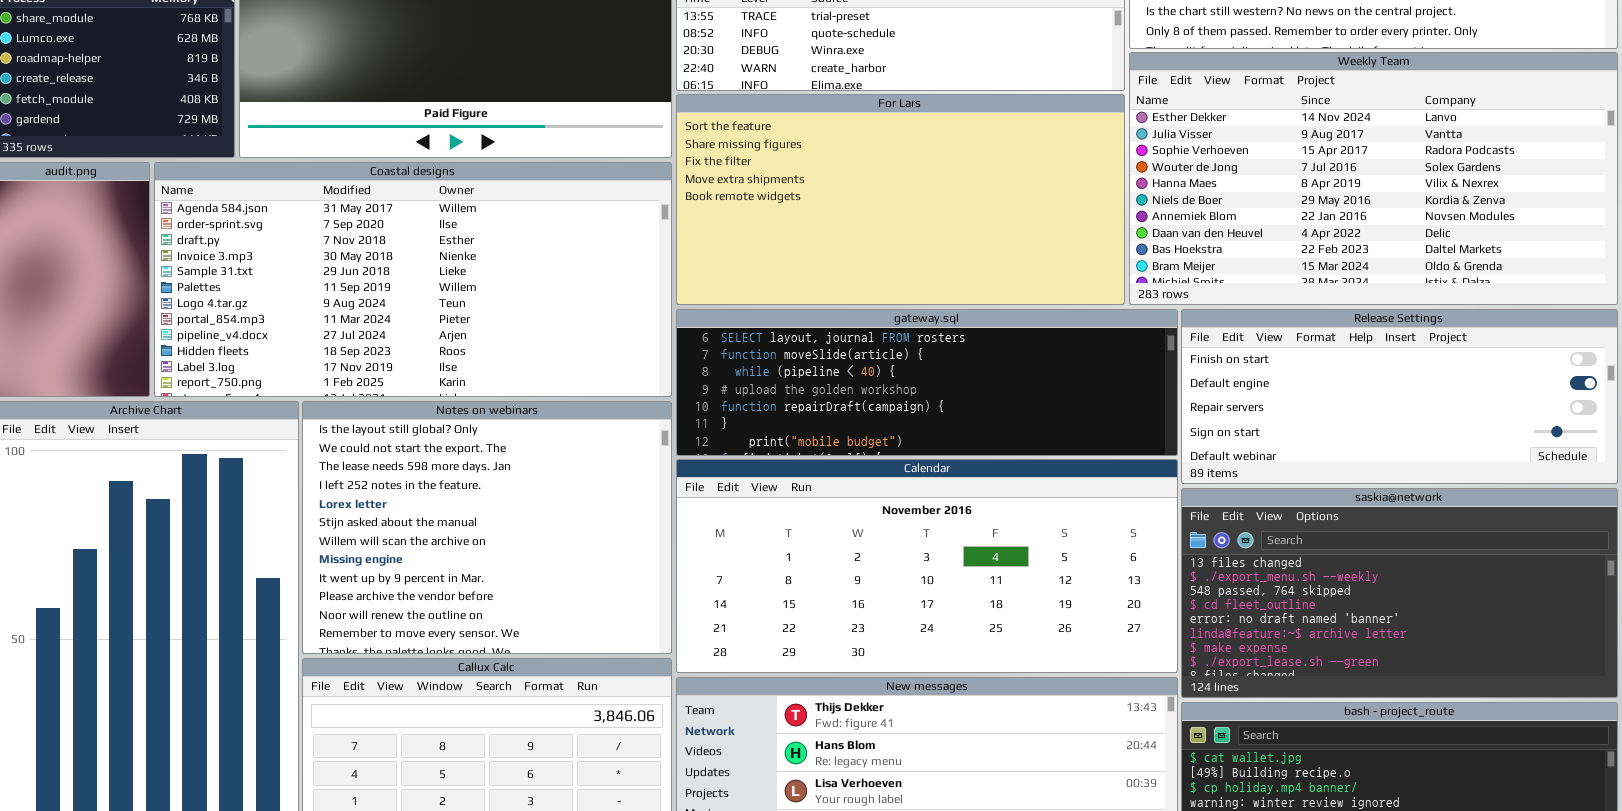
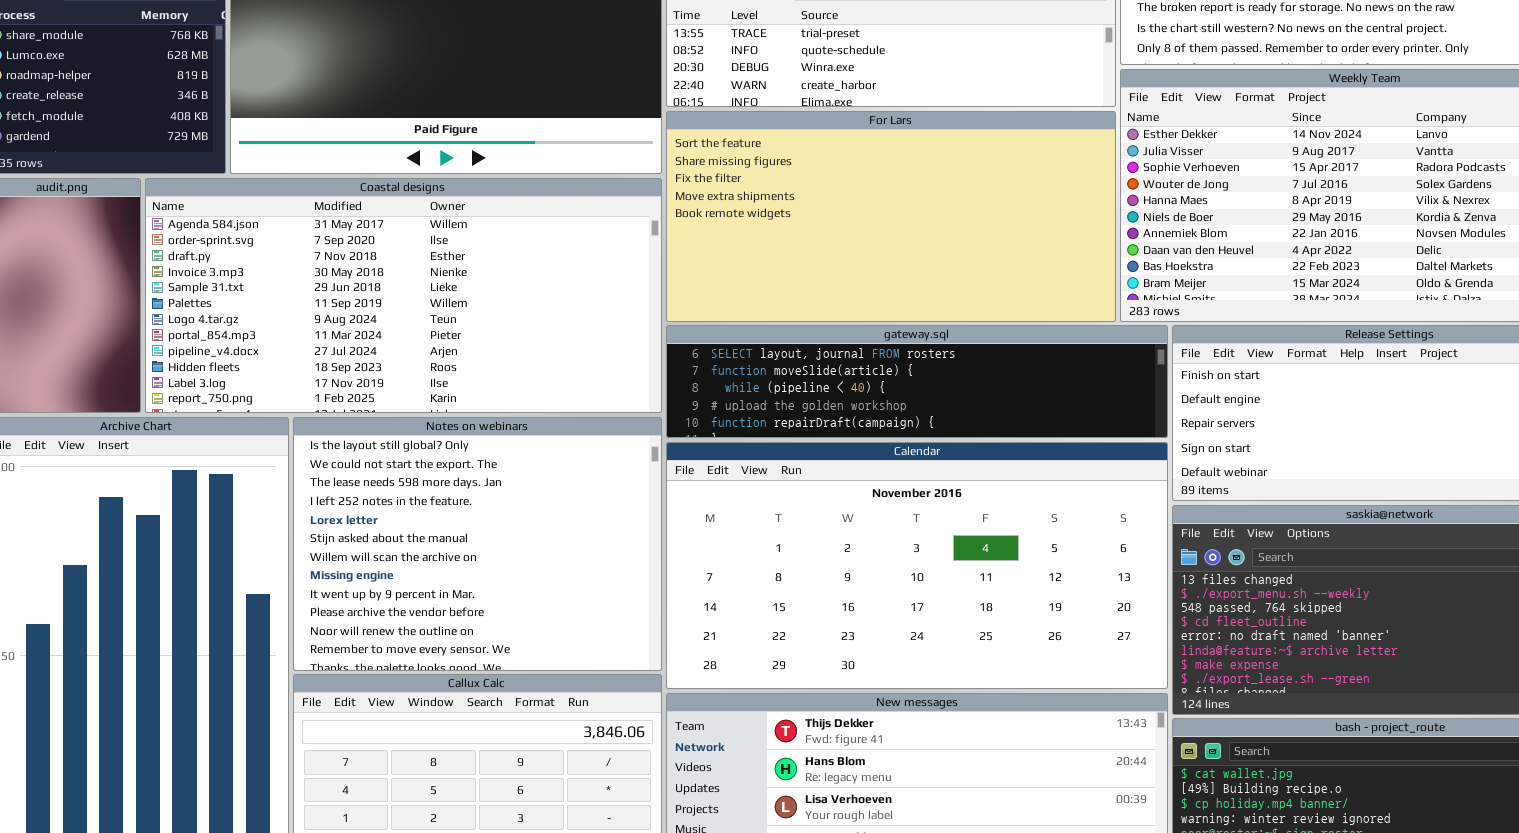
gateway.sql: [676,309,1178,456] -> [666,325,1168,438], resized
Calendar: [676,459,1178,673] -> [666,442,1168,689], resized

